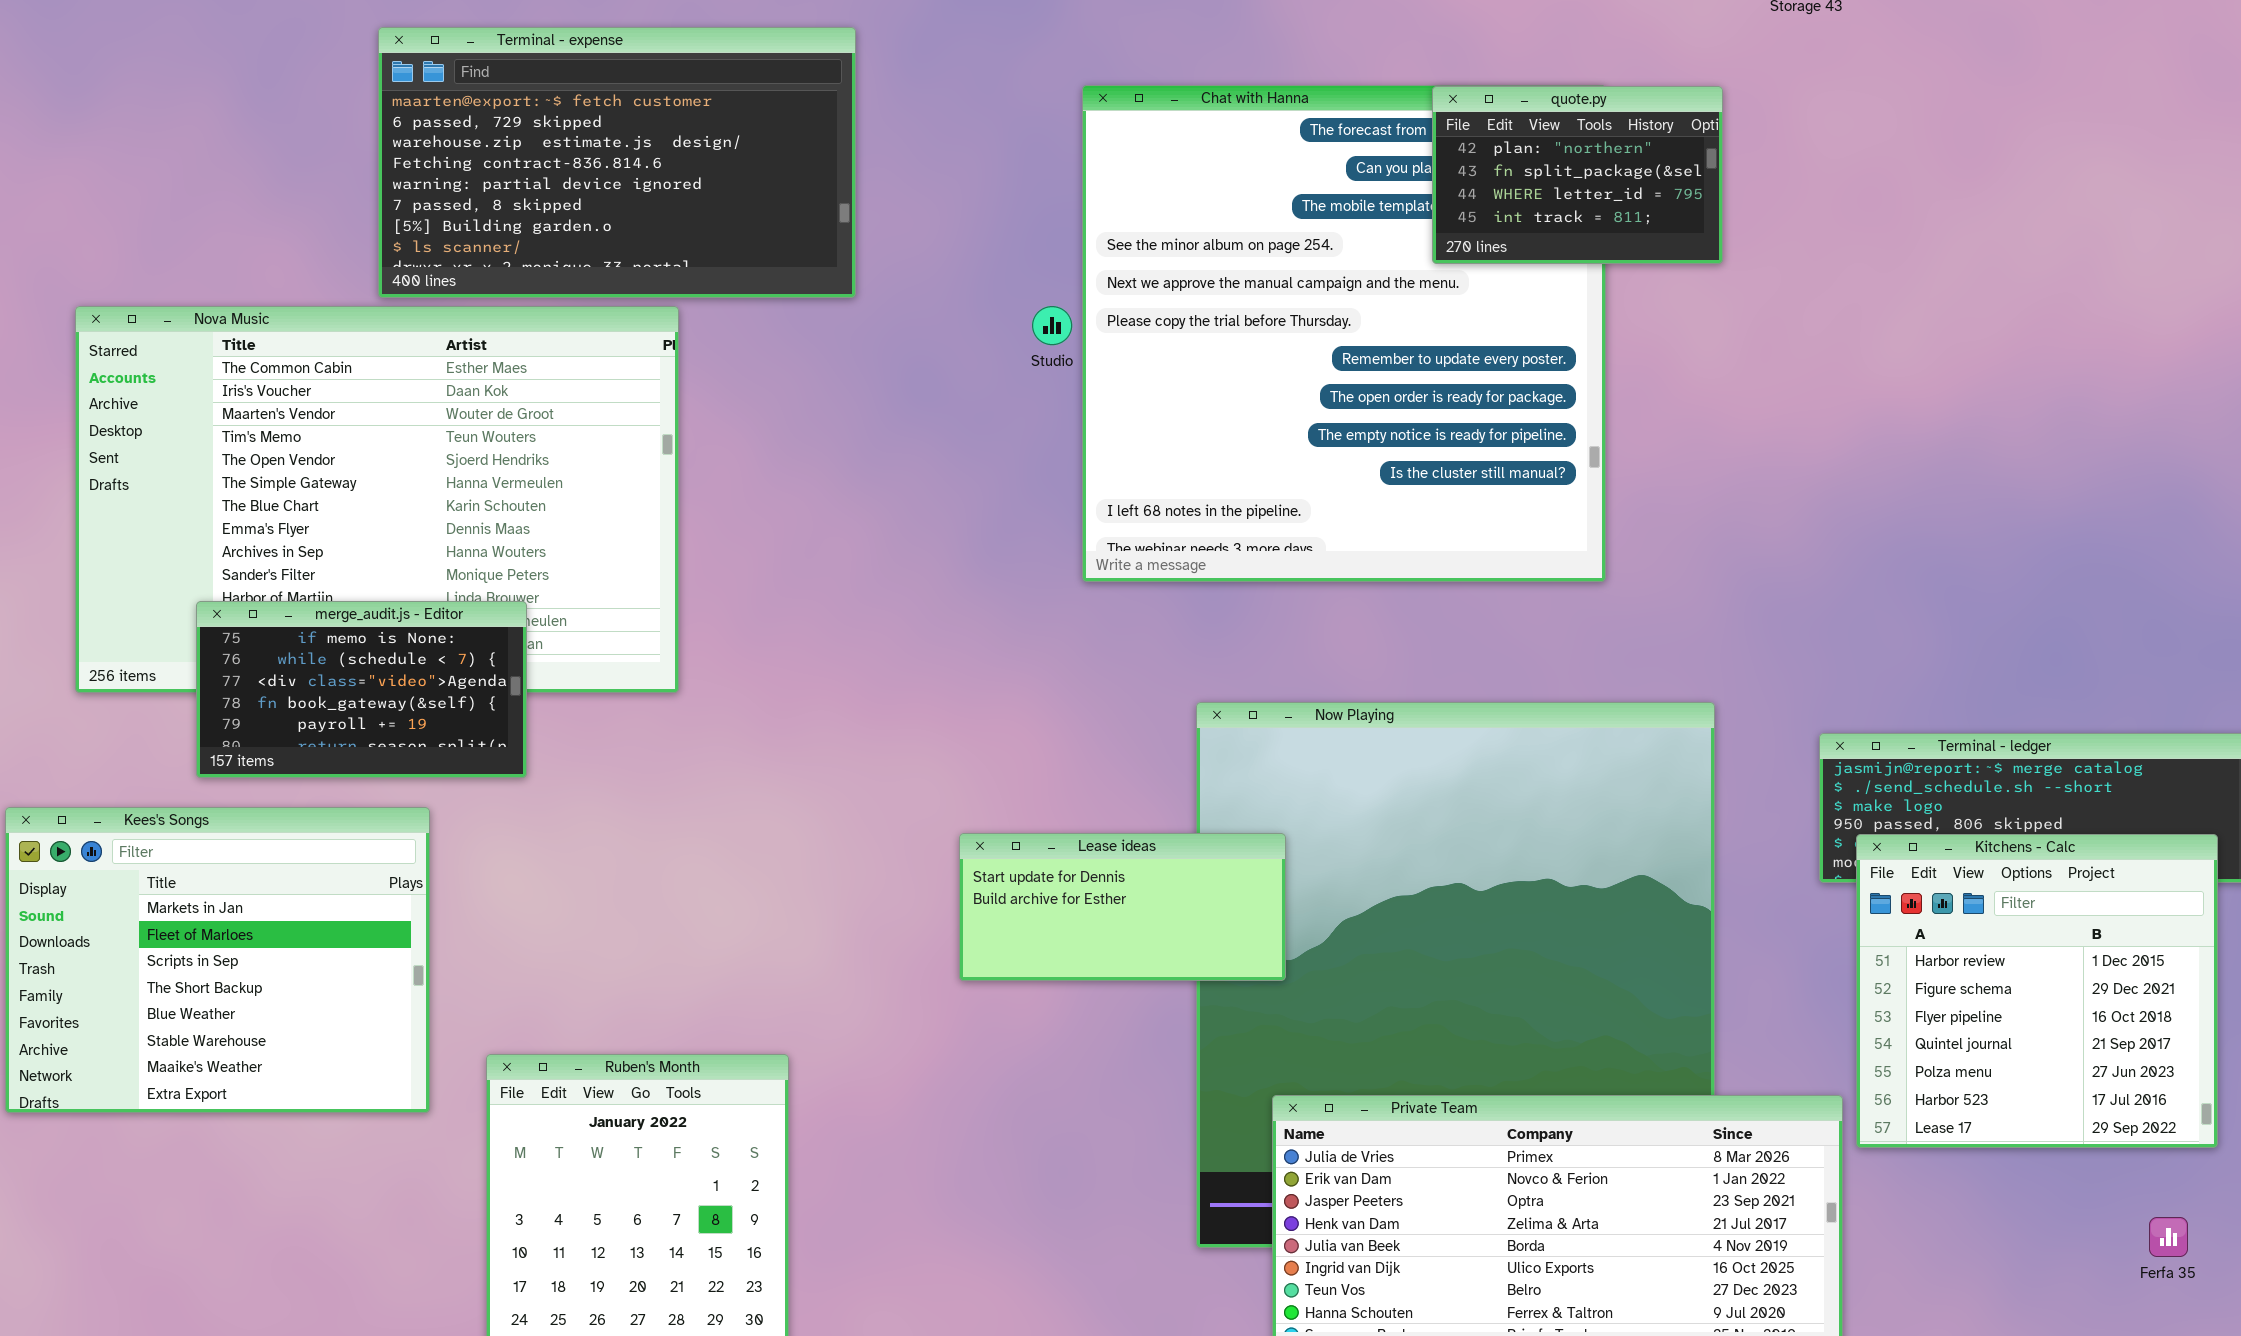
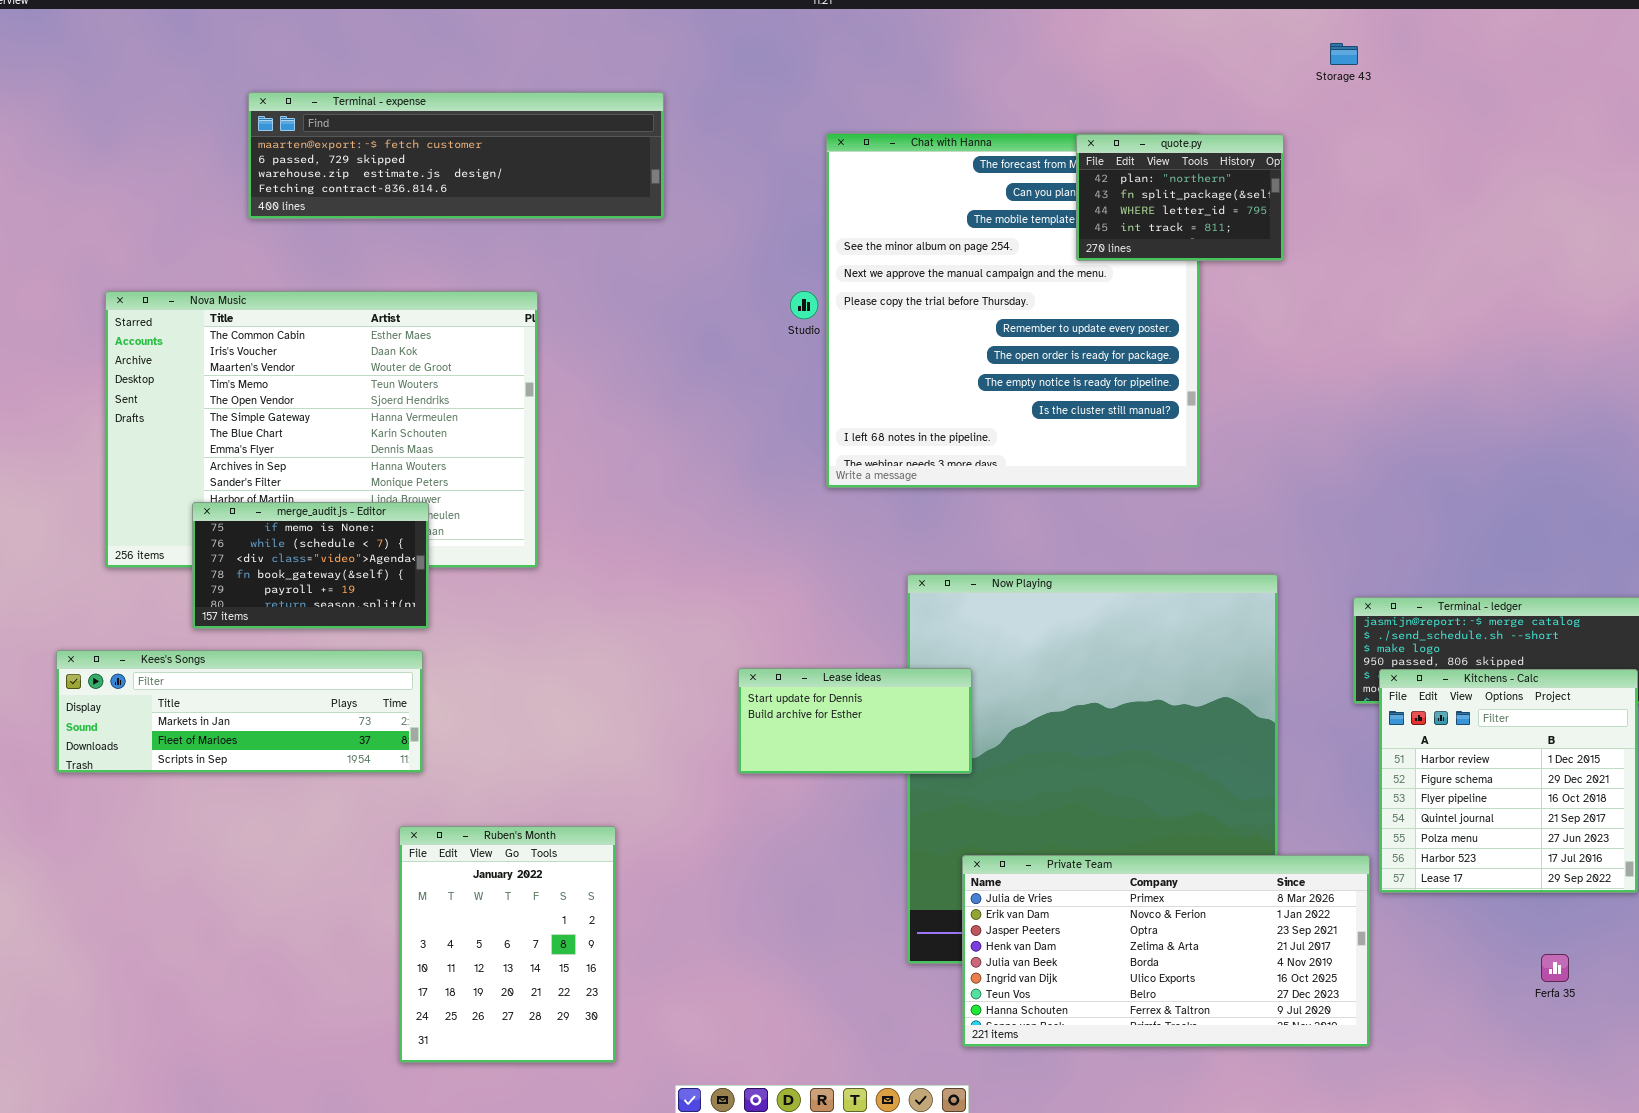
Terminal - expense: [378,27,856,298] -> [248,92,664,219], resized
Kees's Songs: [5,807,430,1113] -> [56,650,423,773], resized
Ferfa 35: [2149,1217,2188,1257] -> [1541,954,1569,982], moved

